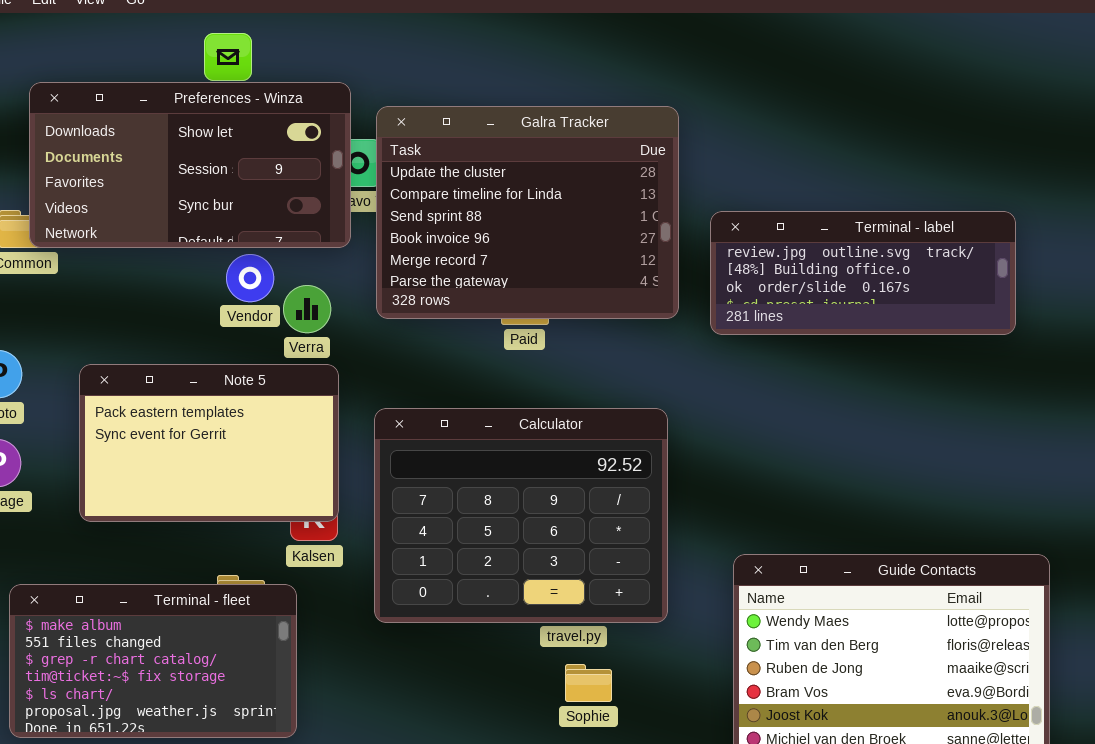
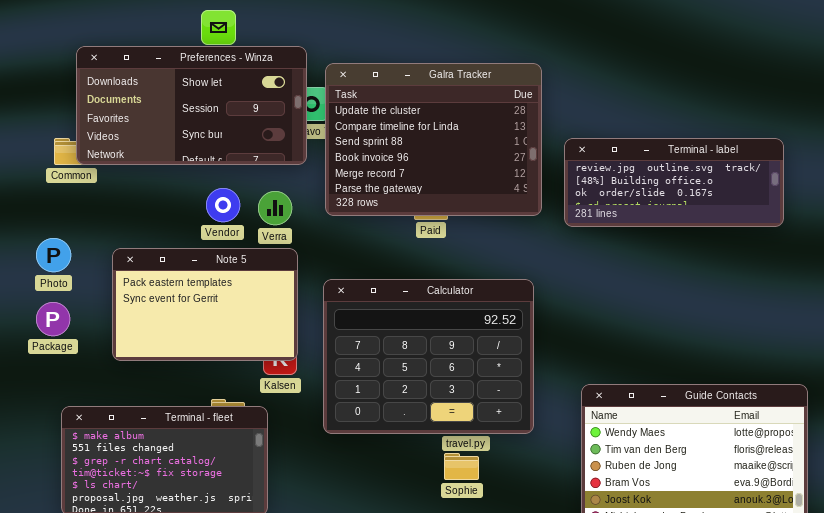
Vendor: [226,254,274,302] -> [206,188,240,222], moved
Sophie: [565,664,612,702] -> [444,453,479,480], moved

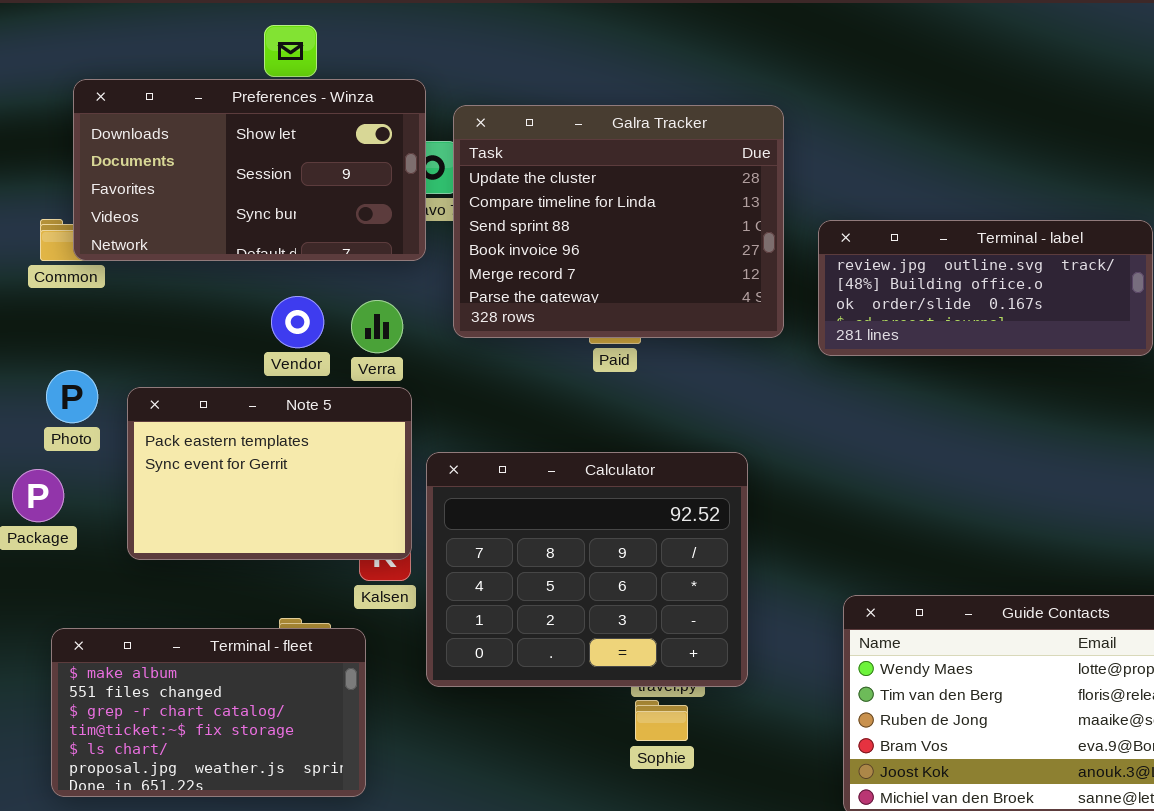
Photo: [36,238,71,272] -> [46,370,98,423], moved
Calculator: [323,279,534,434] -> [426,452,748,687], moved

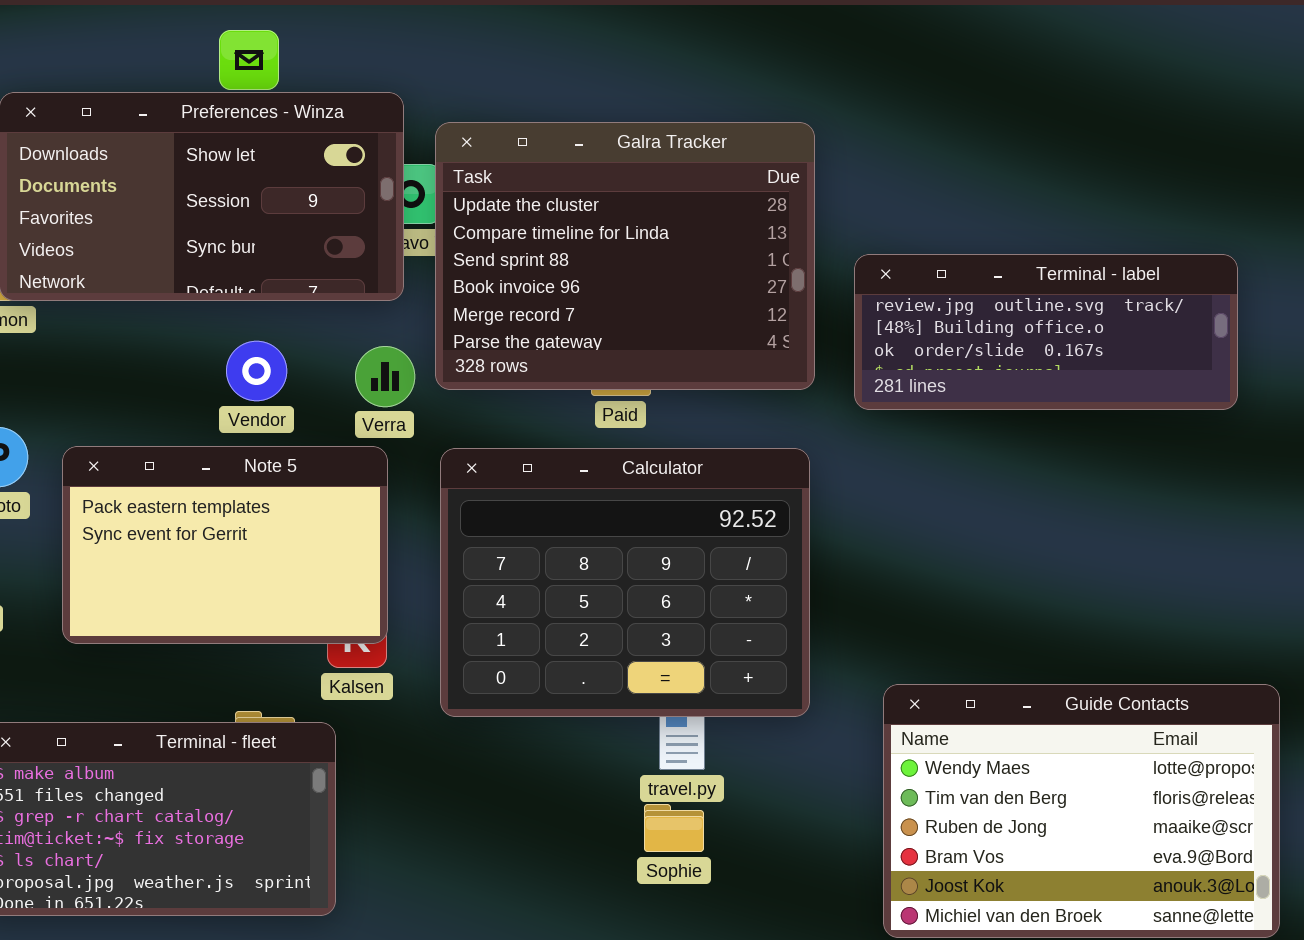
Verra: [351,300,403,353] -> [355,346,415,407], moved
Calculator: [426,452,748,687] -> [440,448,810,717], moved

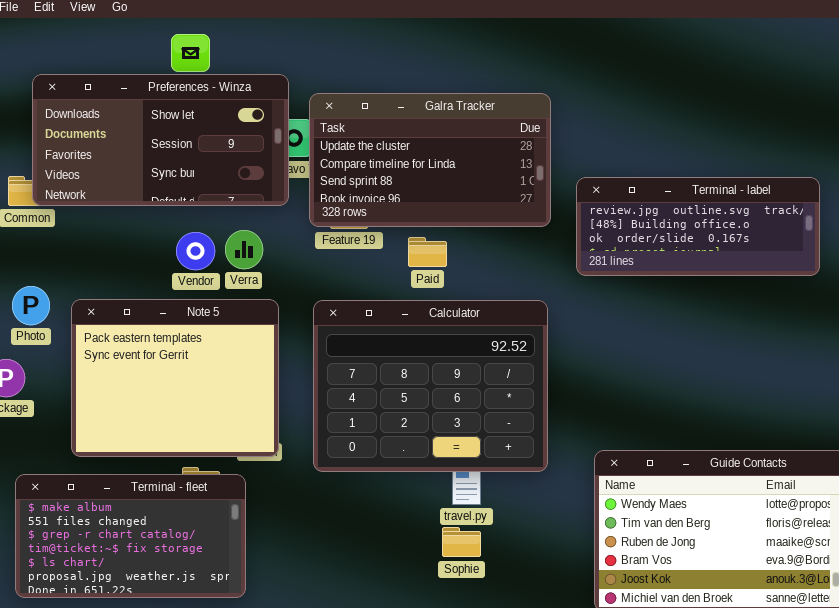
Galra Tracker: [435,122,815,390] -> [309,93,551,227], resized
Verra: [355,346,415,407] -> [225,230,263,269], moved
Note 5: [62,446,388,644] -> [71,299,279,457], resized

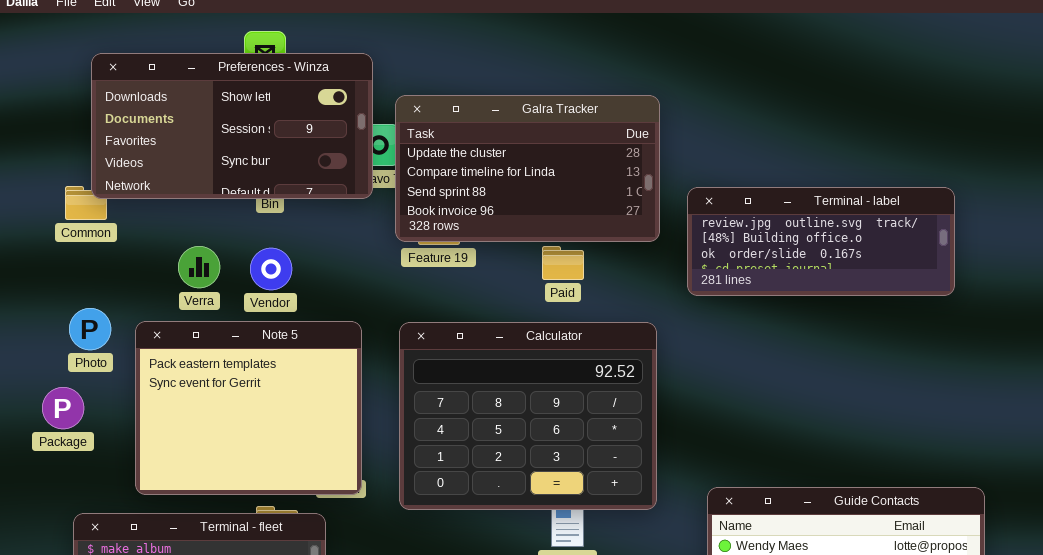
Preferences - Winza: [32,74,289,206] -> [91,53,373,199], moved
Verra: [225,230,263,269] -> [178,246,220,288], moved
Paid: [408,237,447,267] -> [542,246,584,280], moved

